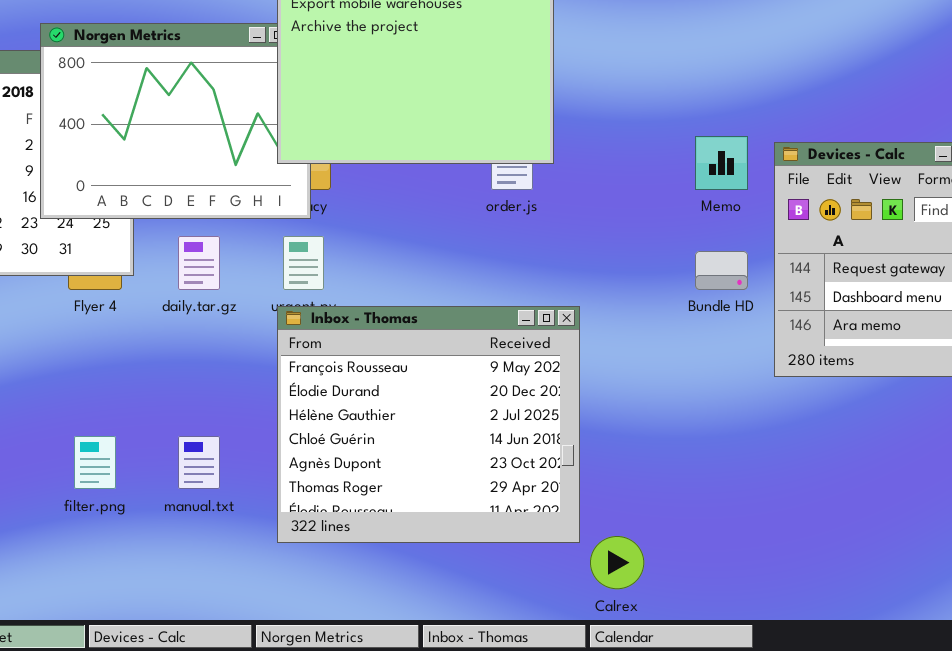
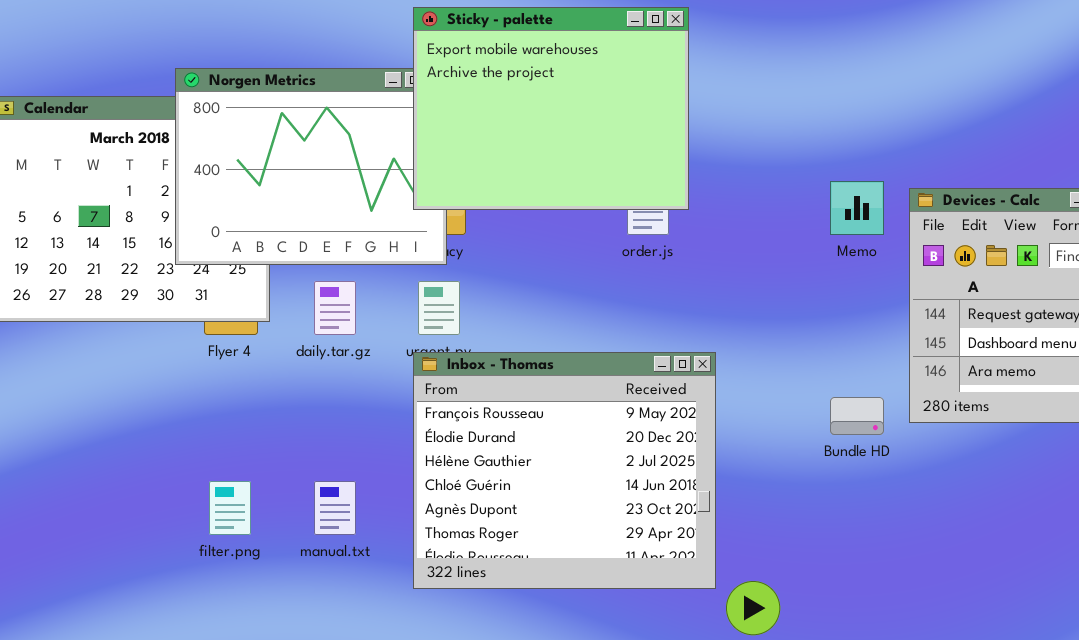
Bundle HD: [695,251,748,290] -> [830,397,884,435], moved

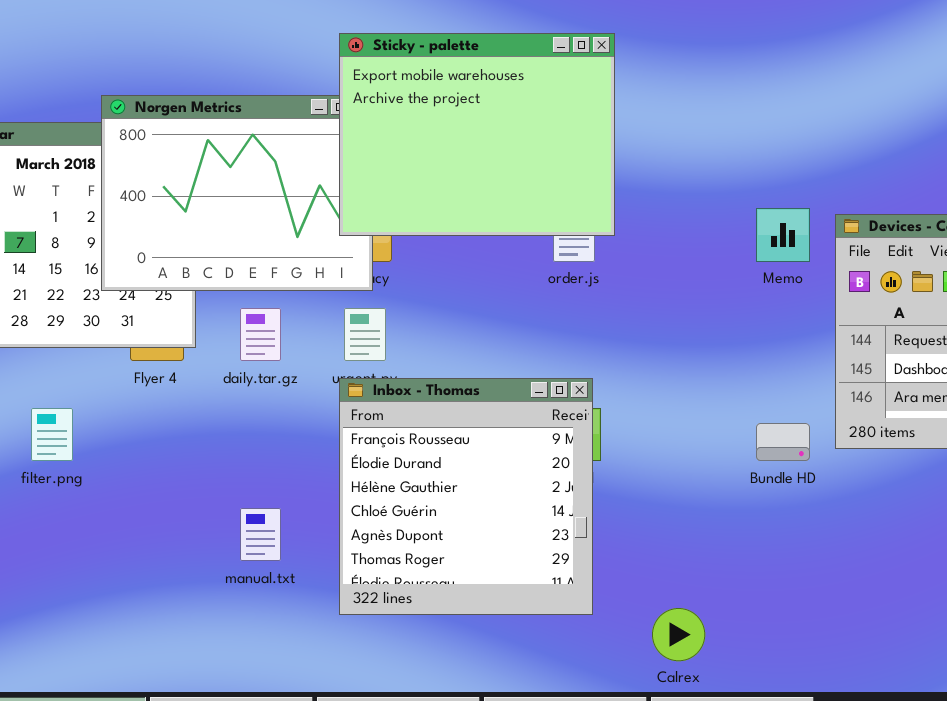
Inbox - Thomas: [413,352,716,589] -> [339,378,593,615], resized
filter.png: [209,481,251,535] -> [31,408,73,461], moved

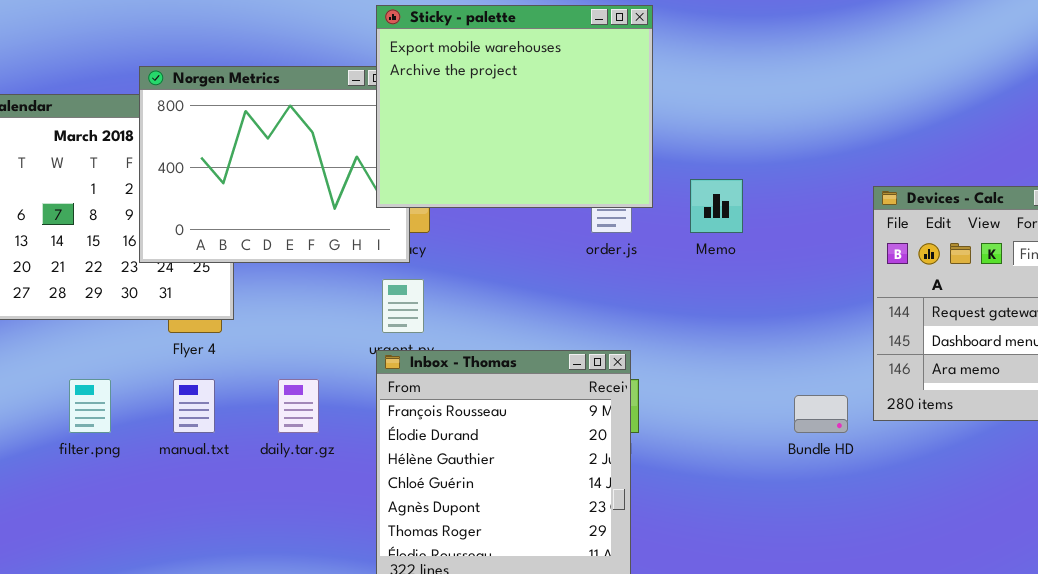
Memo: [756,208,810,262] -> [690,179,743,233], moved
daily.tar.gz: [240,308,281,361] -> [278,379,319,433], moved
manual.txt: [240,508,281,561] -> [173,379,215,433], moved

